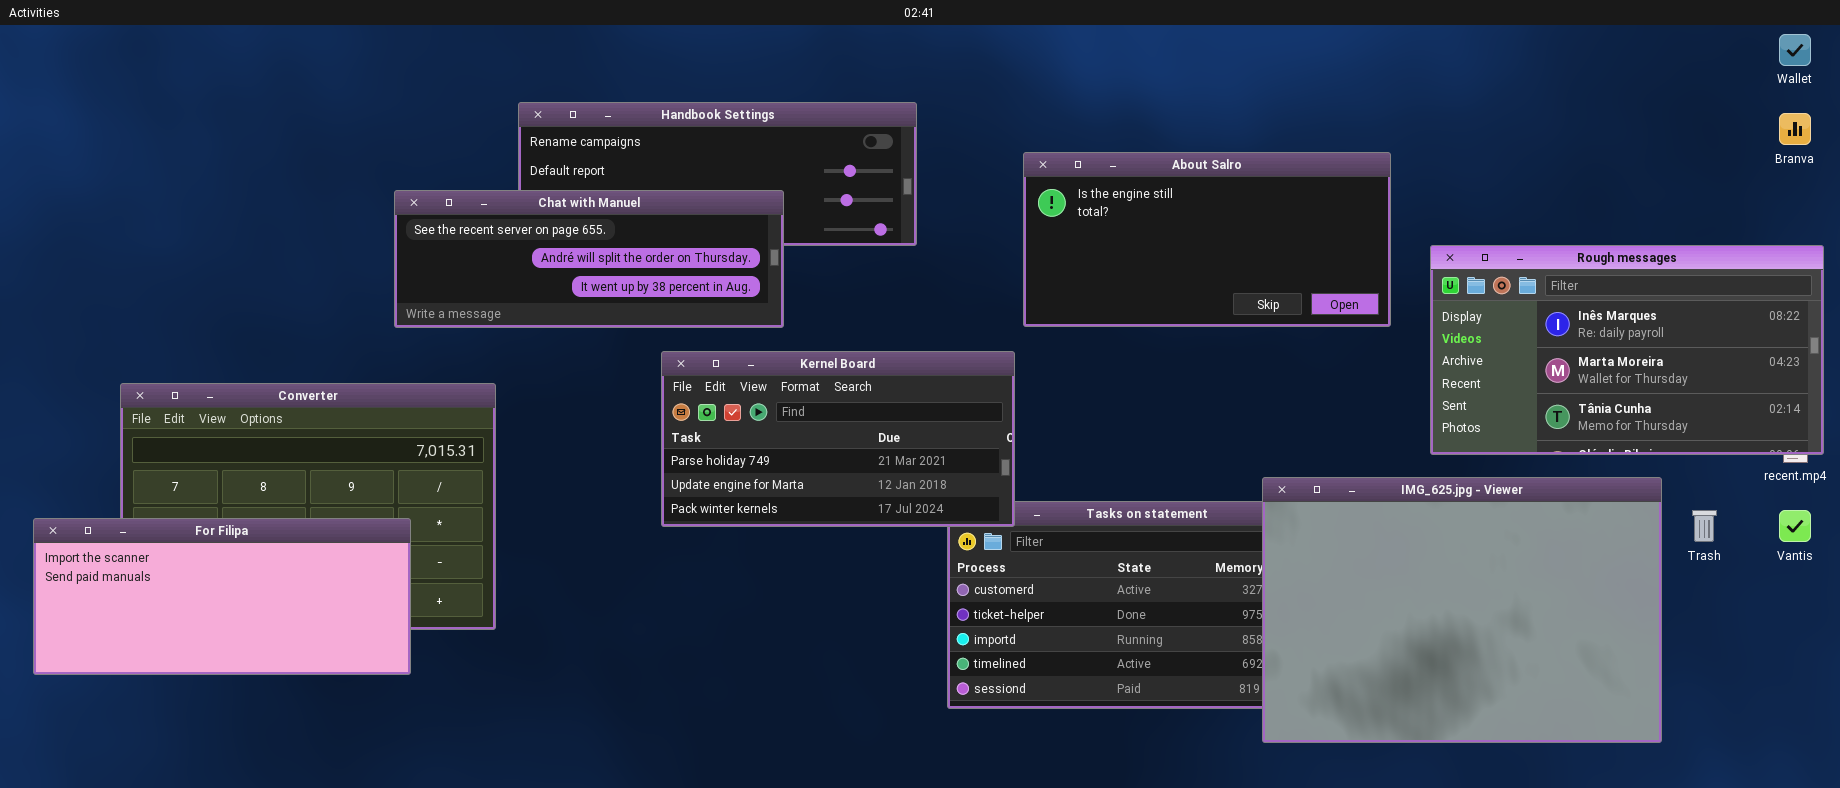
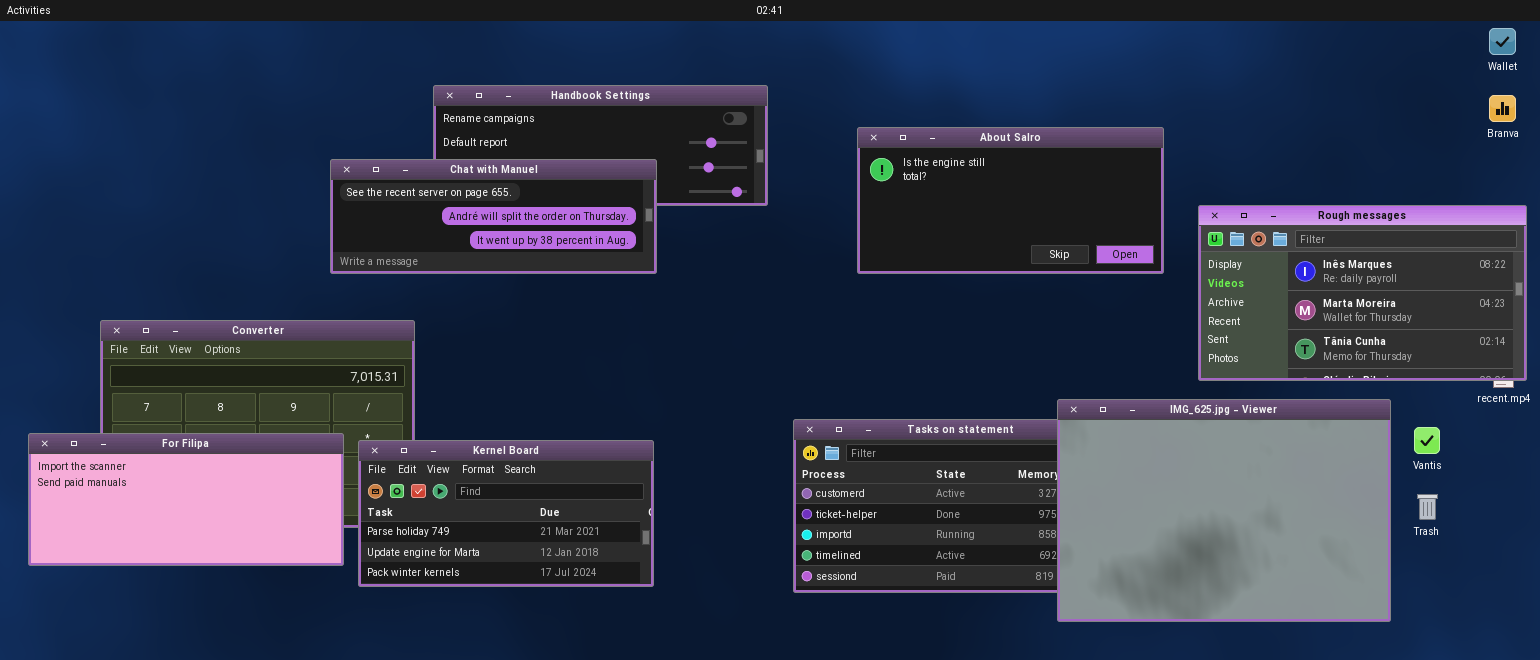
Kernel Board: [661,351,1015,527] -> [358,440,654,587], moved
Trash: [1692,510,1717,542] -> [1417,494,1438,520], moved
Vantis: [1779,510,1811,542] -> [1414,427,1440,454], moved

